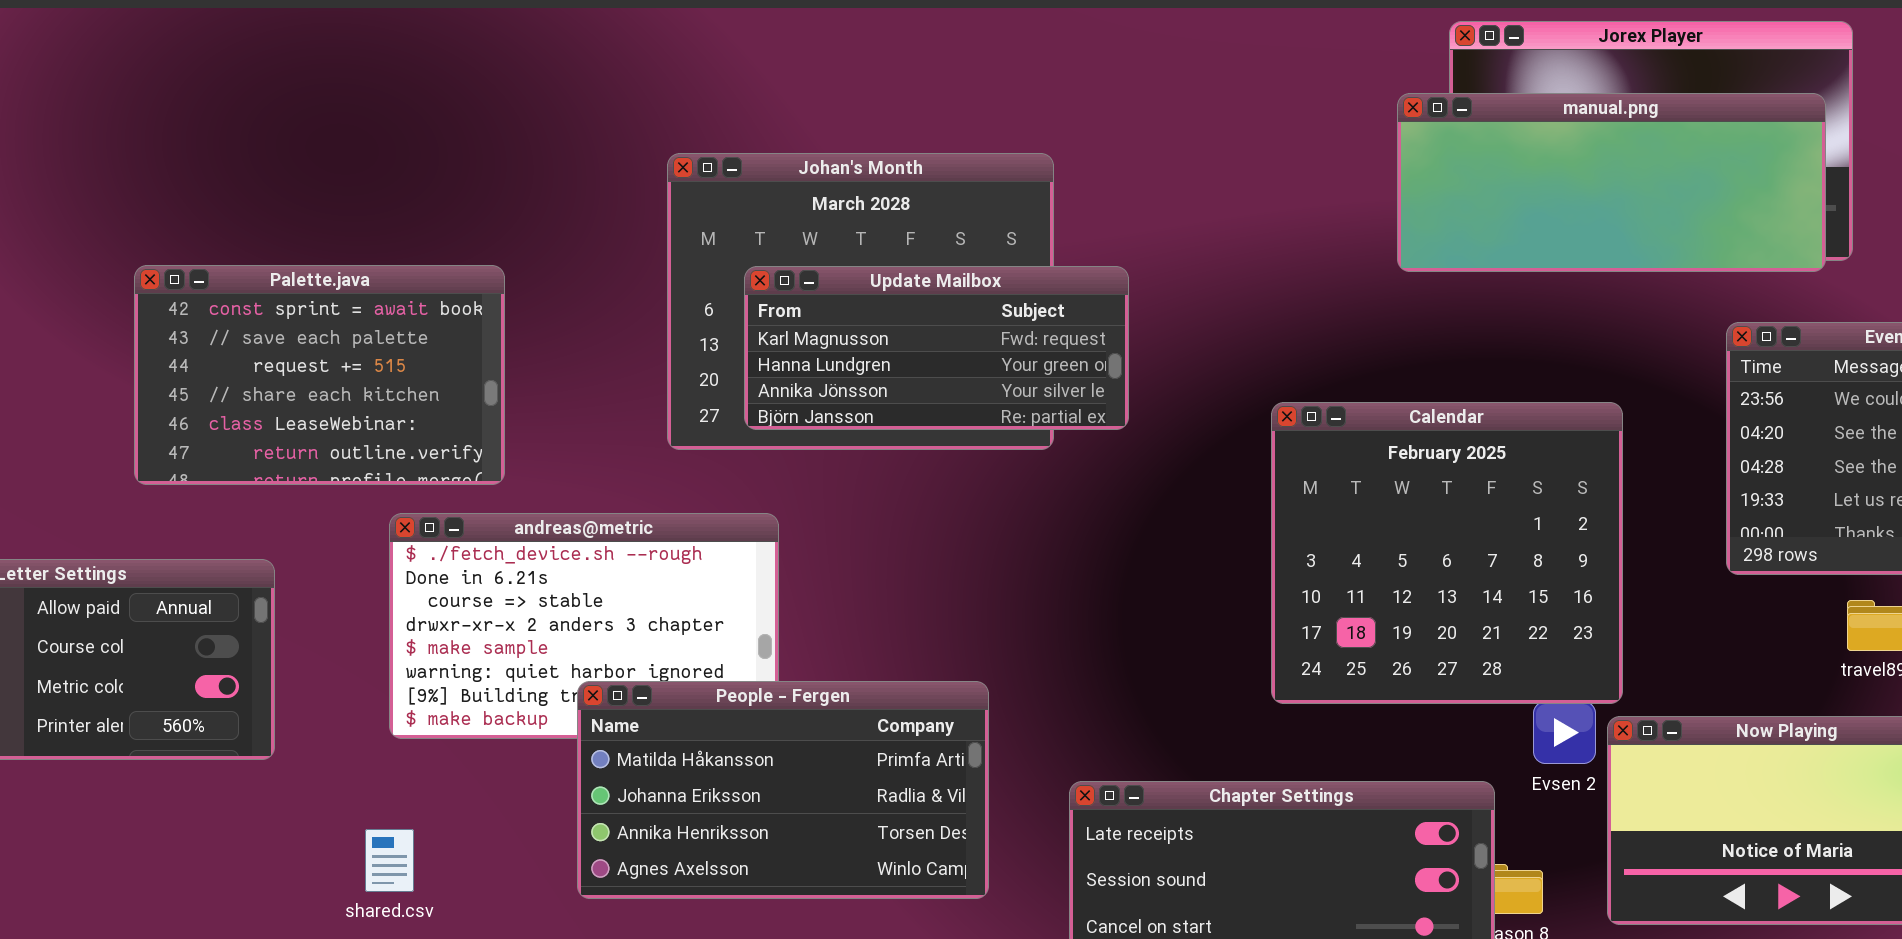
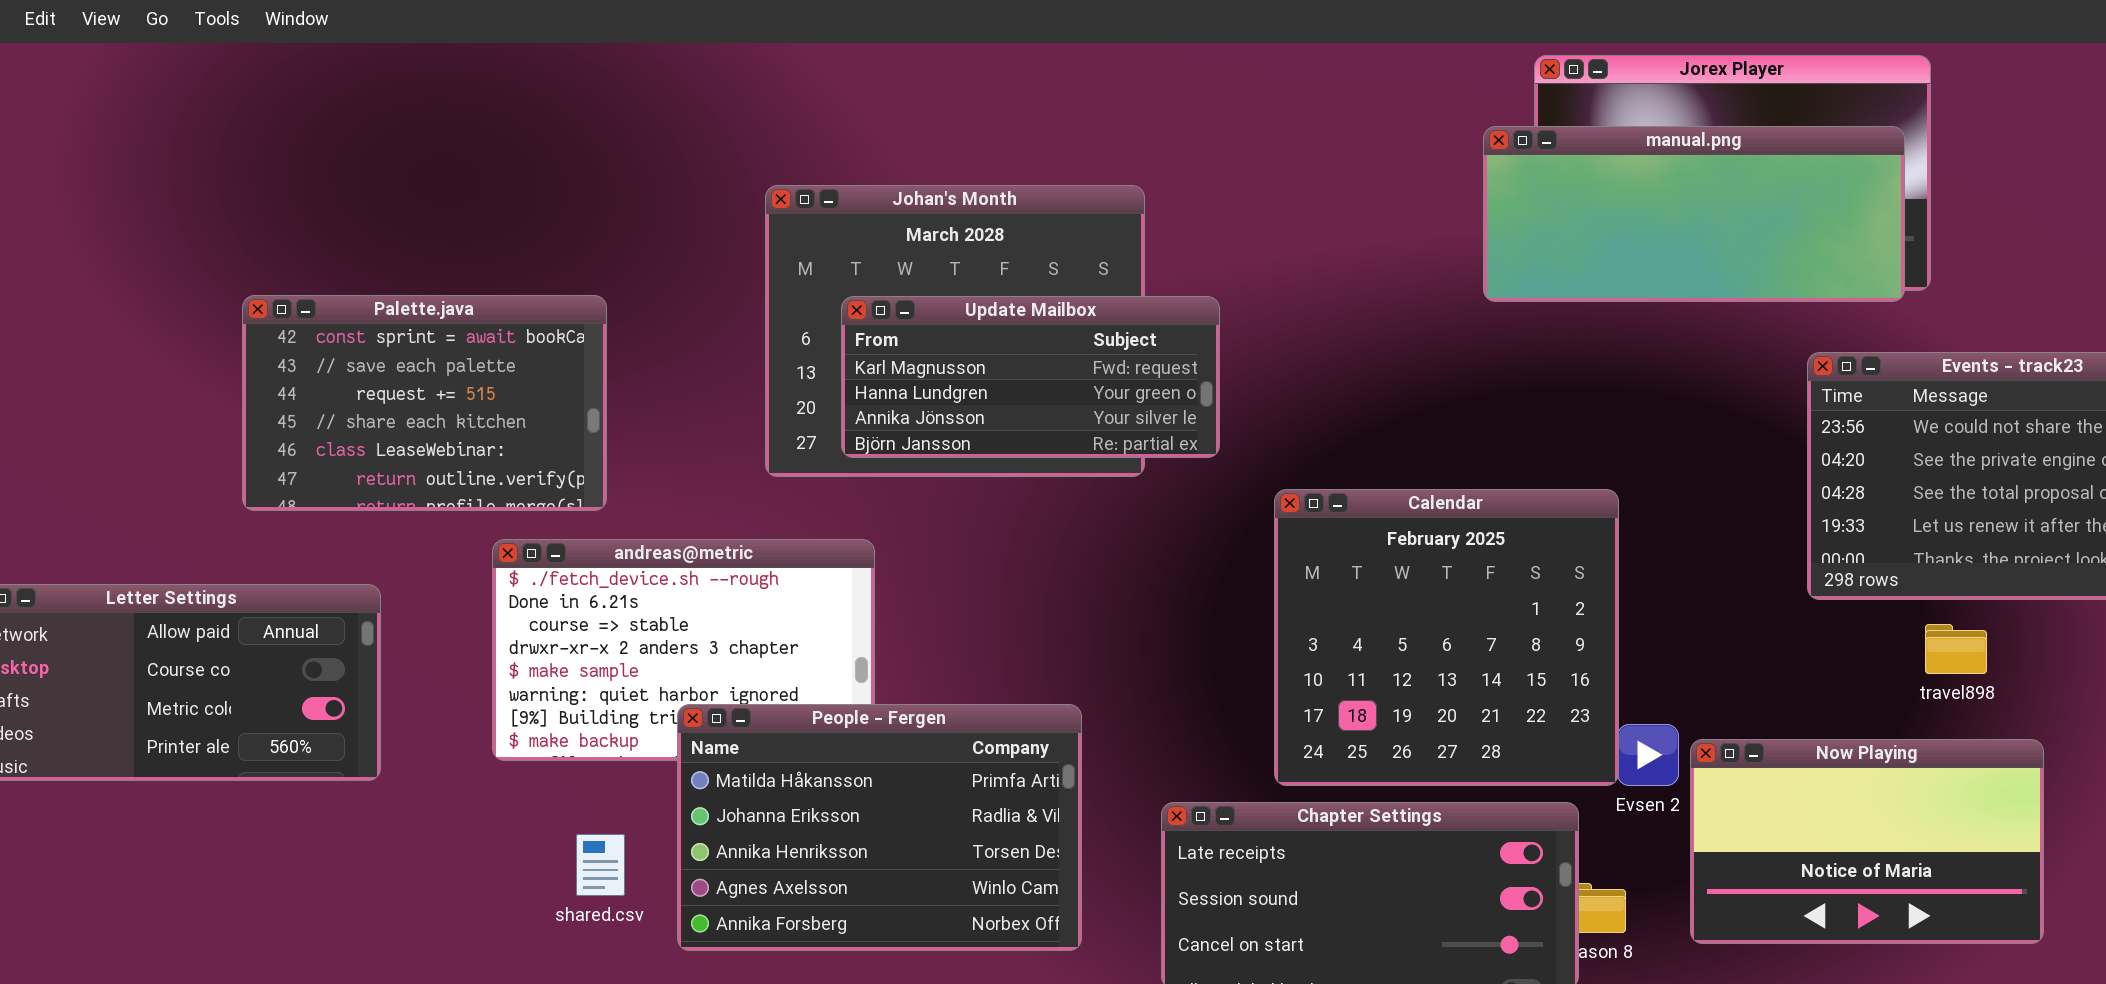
Calendar: [1271,402,1623,704] -> [1274,489,1619,786], moved
People - Fergen: [577,681,989,899] -> [677,704,1082,951], resized
shared.csv: [365,829,414,892] -> [576,834,625,896], moved

